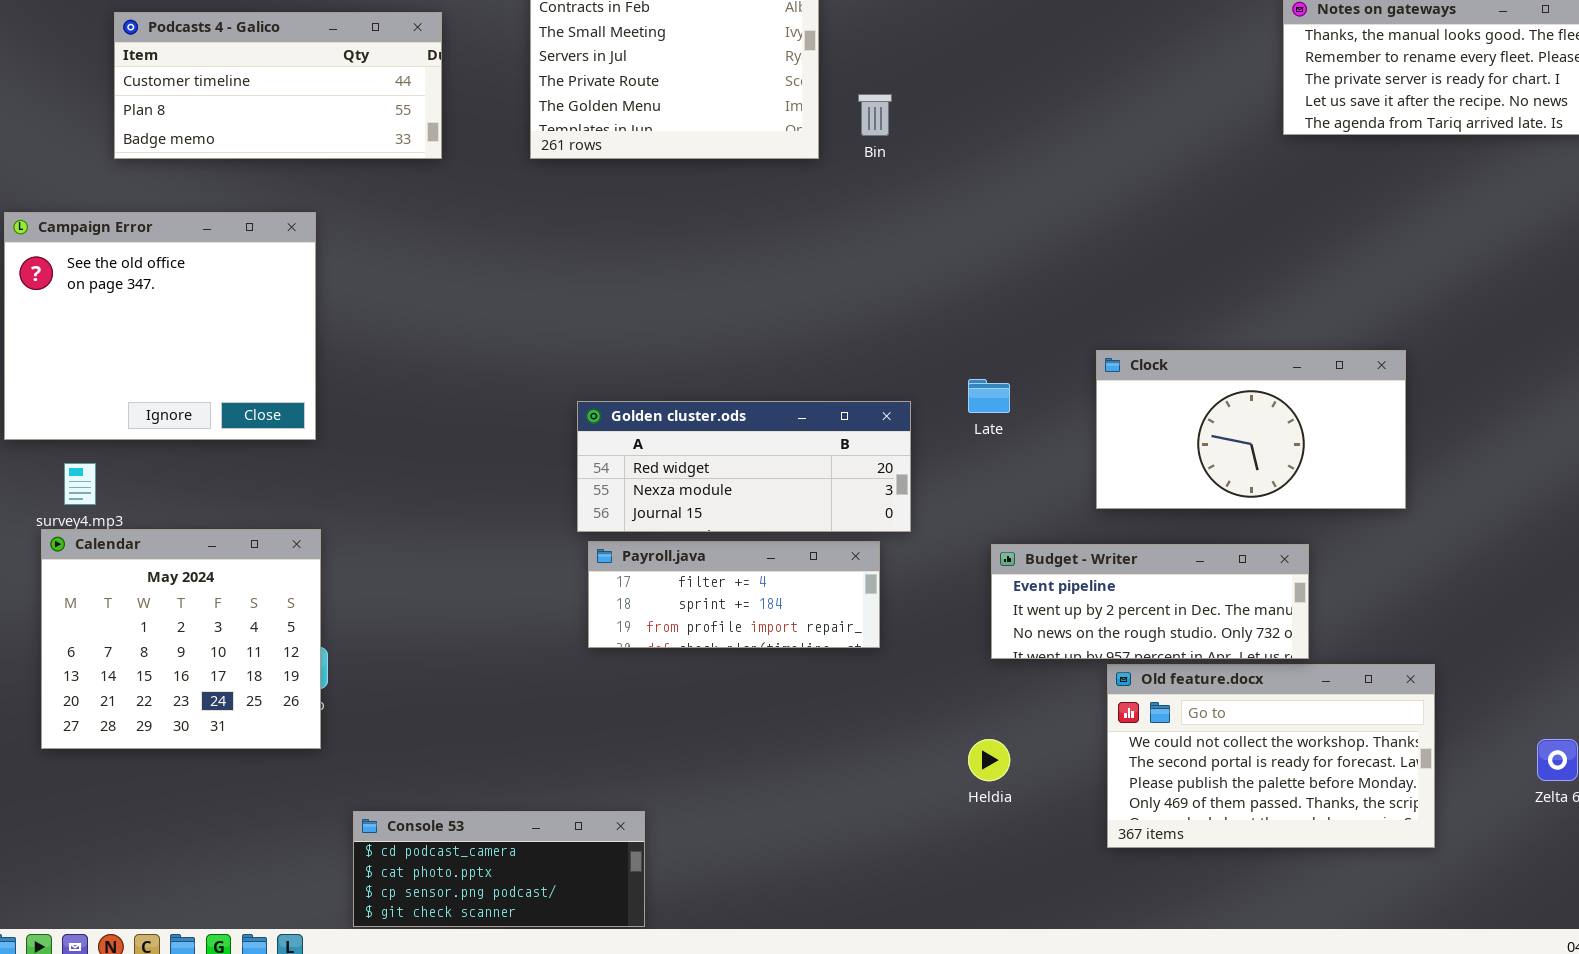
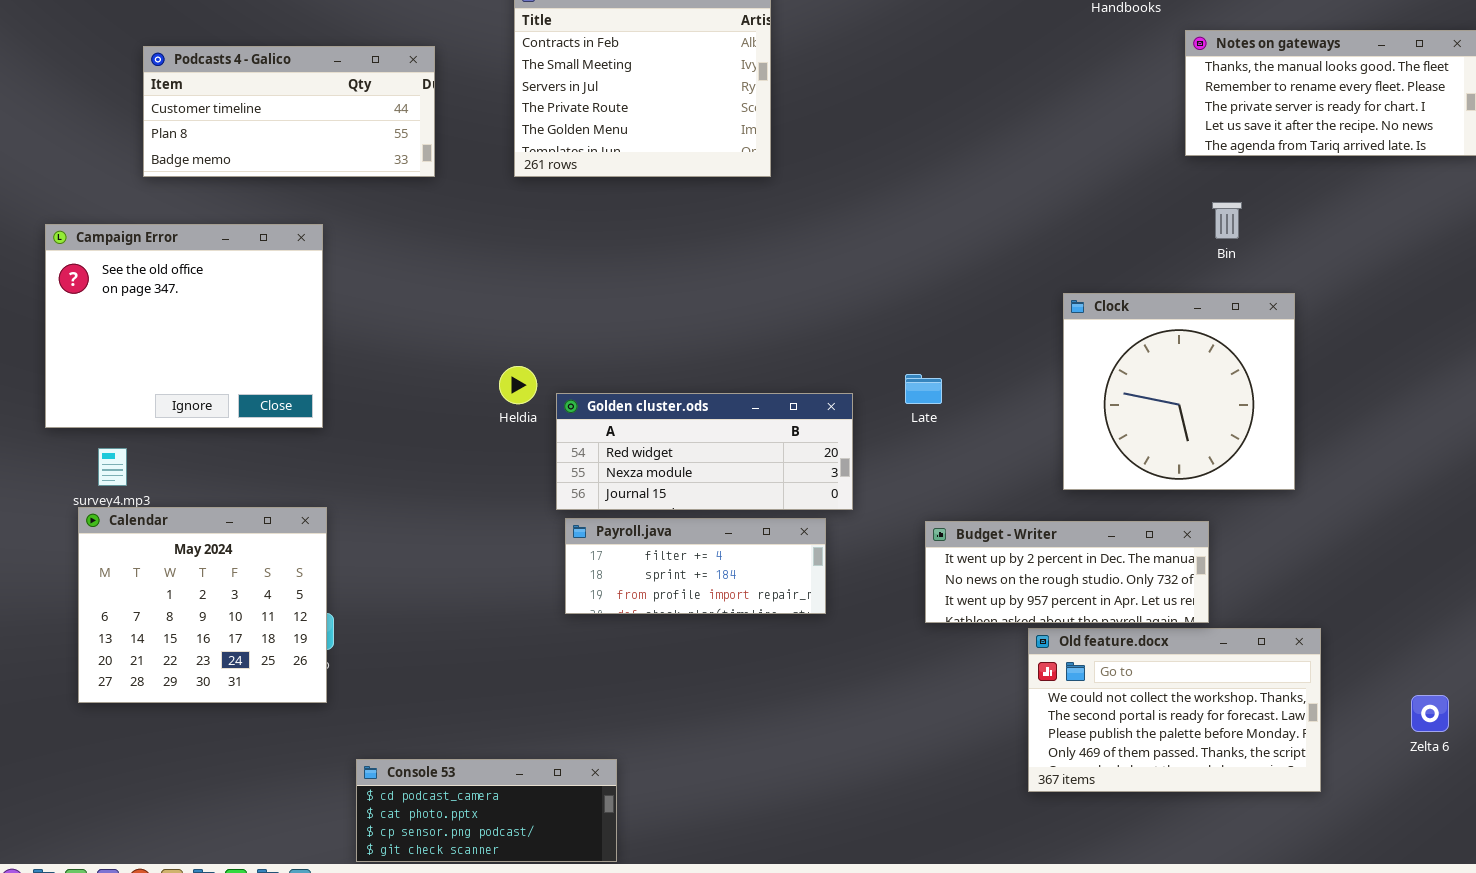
Bin: [858,94,892,136] -> [1212,202,1242,239], moved
Clock: [1096,350,1406,509] -> [1063,293,1295,490], resized
Budget - Writer: [991,544,1309,659] -> [925,521,1209,623], scrolled down 1 row
Heldia: [968,739,1010,781] -> [499,366,537,404], moved

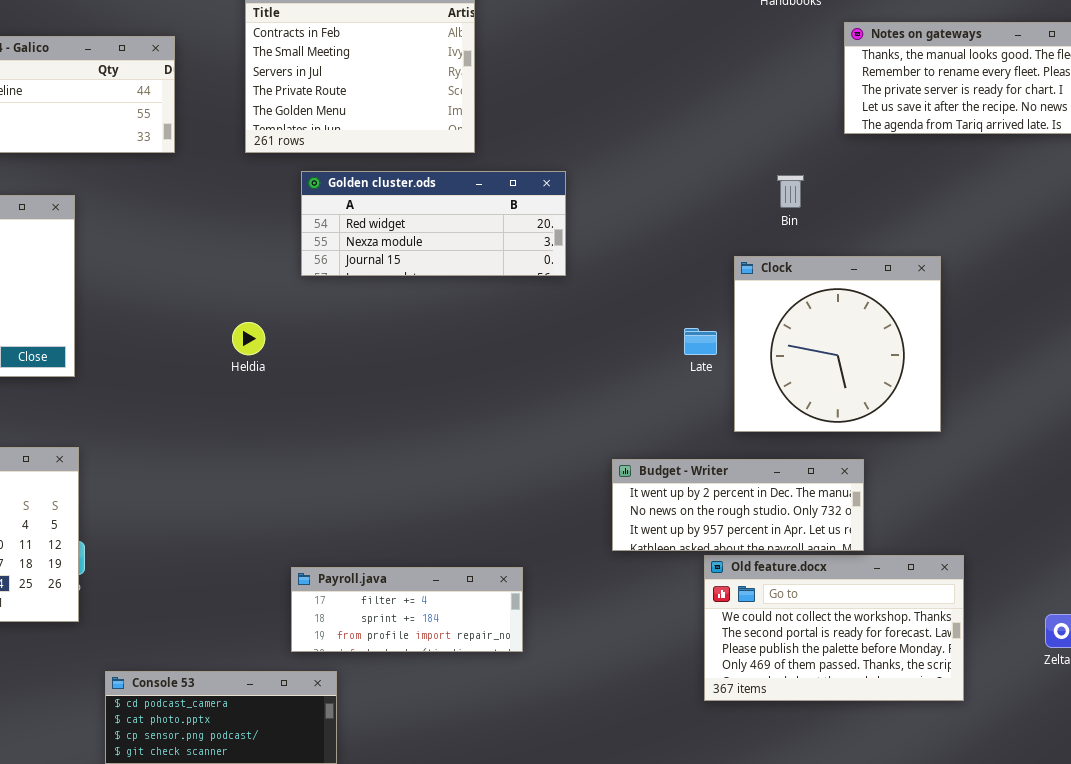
Bin: [1212,202,1242,239] -> [777,175,804,208], moved
Late: [905,374,942,404] -> [684,328,717,355], moved
Golden cluster.ods: [556,393,853,510] -> [301,171,566,276], moved
Payroll.java: [565,518,826,614] -> [291,567,523,652], moved

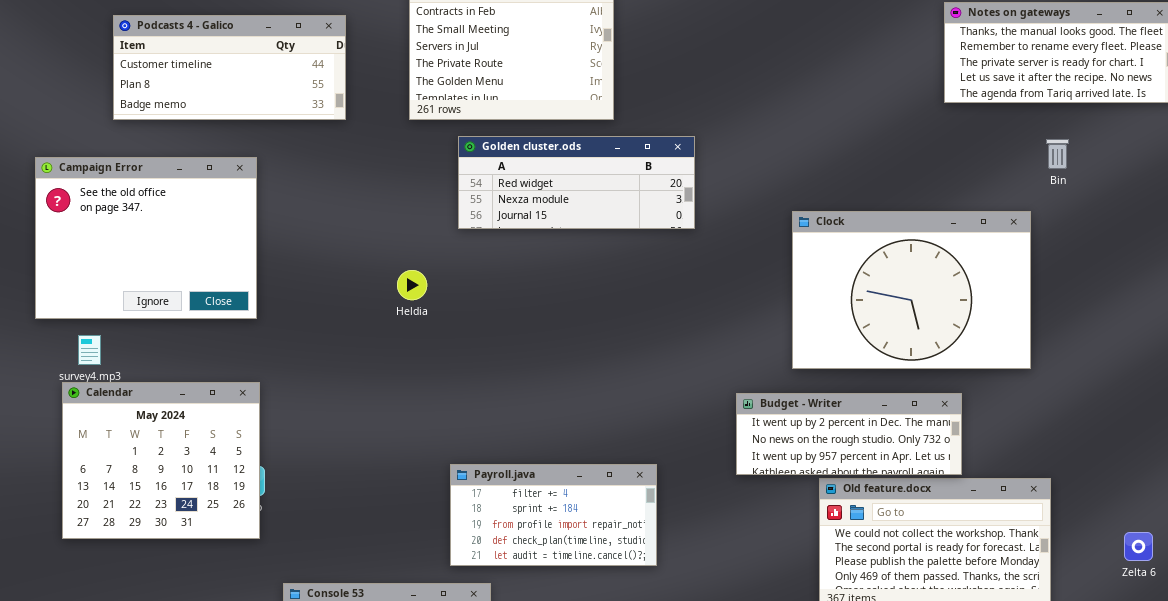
Bin: [777,175,804,208] -> [1046,139,1069,169], moved
Clock: [734,256,941,432] -> [792,211,1031,369], resized
Payroll.java: [291,567,523,652] -> [450,464,657,566], resized

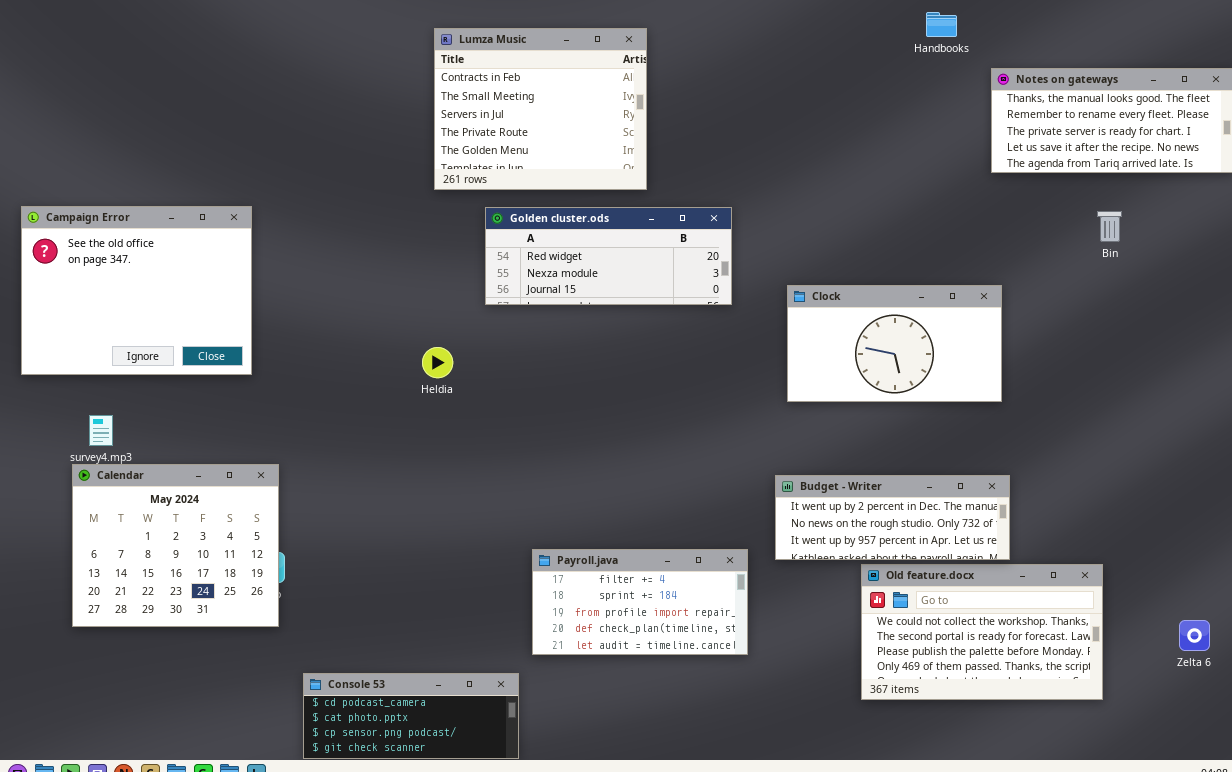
Podcasts 4 - Galico: [113,15,346,120] -> none, closed
Campaign Error: [35,157,257,319] -> [21,206,252,375], moved
Clock: [792,211,1031,369] -> [787,285,1002,402], moved, resized
Payroll.java: [450,464,657,566] -> [532,549,748,655], moved

